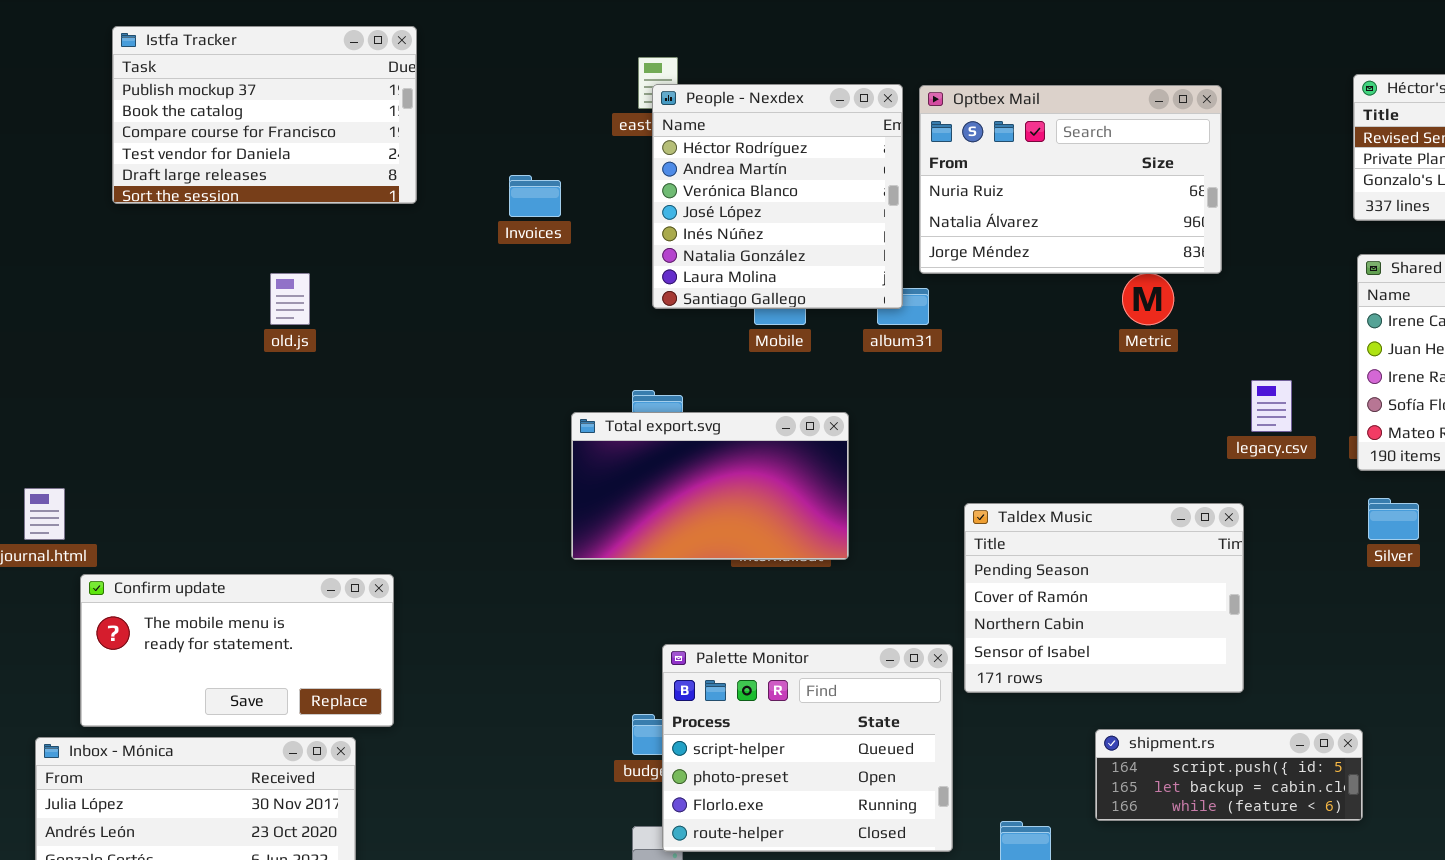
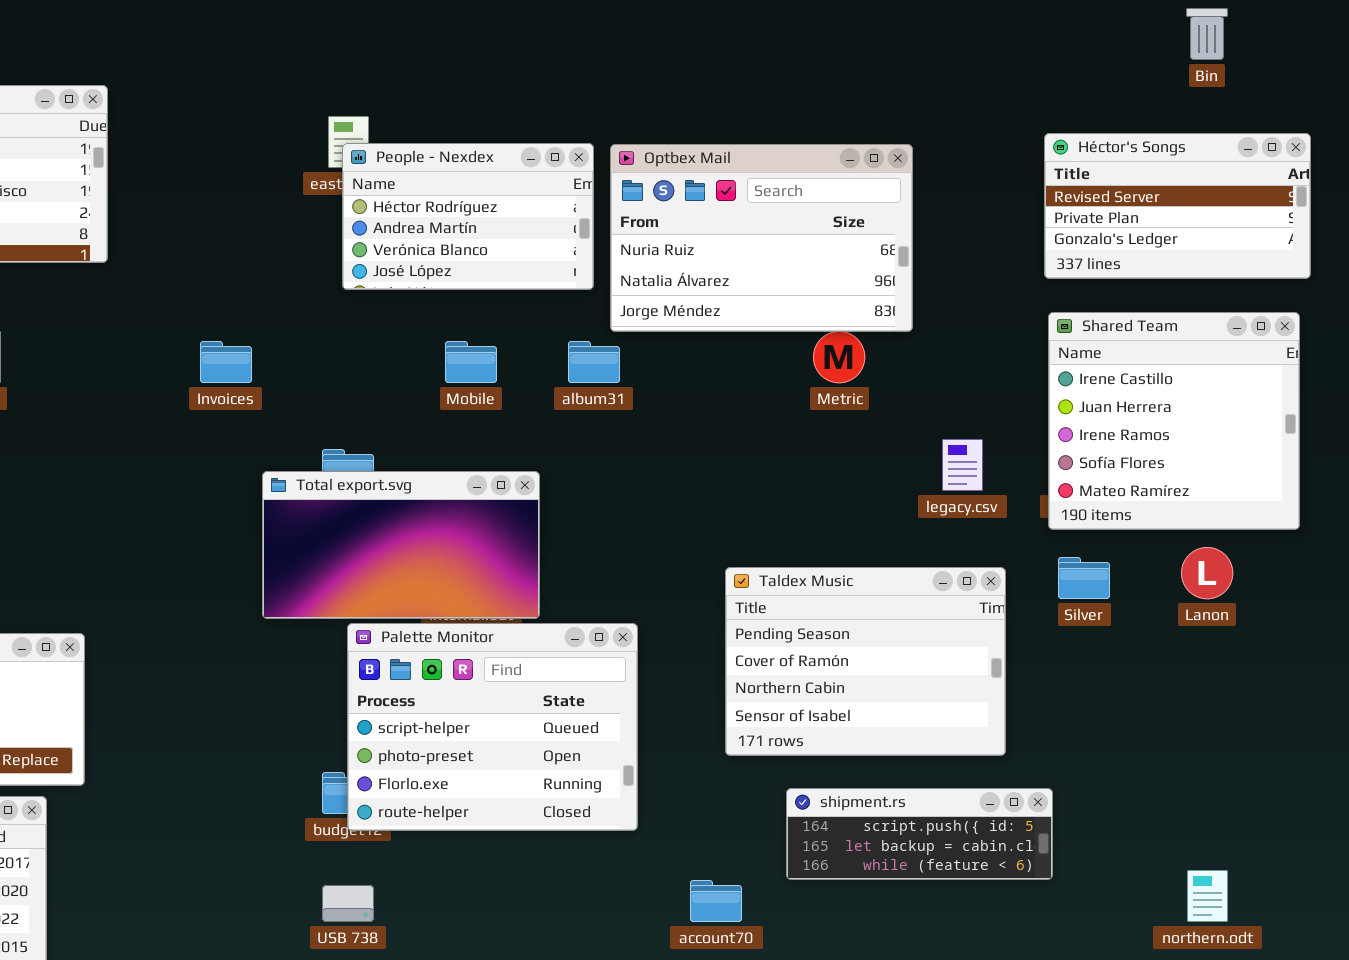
People - Nexdex: [652,84,903,309] -> [342,143,594,290], resized
Invoices: [509,175,561,217] -> [200,341,252,383], moved
Taldex Music: [964,503,1244,693] -> [725,567,1006,756], moved
Palette Monitor: [662,644,953,852] -> [347,623,638,831], moved

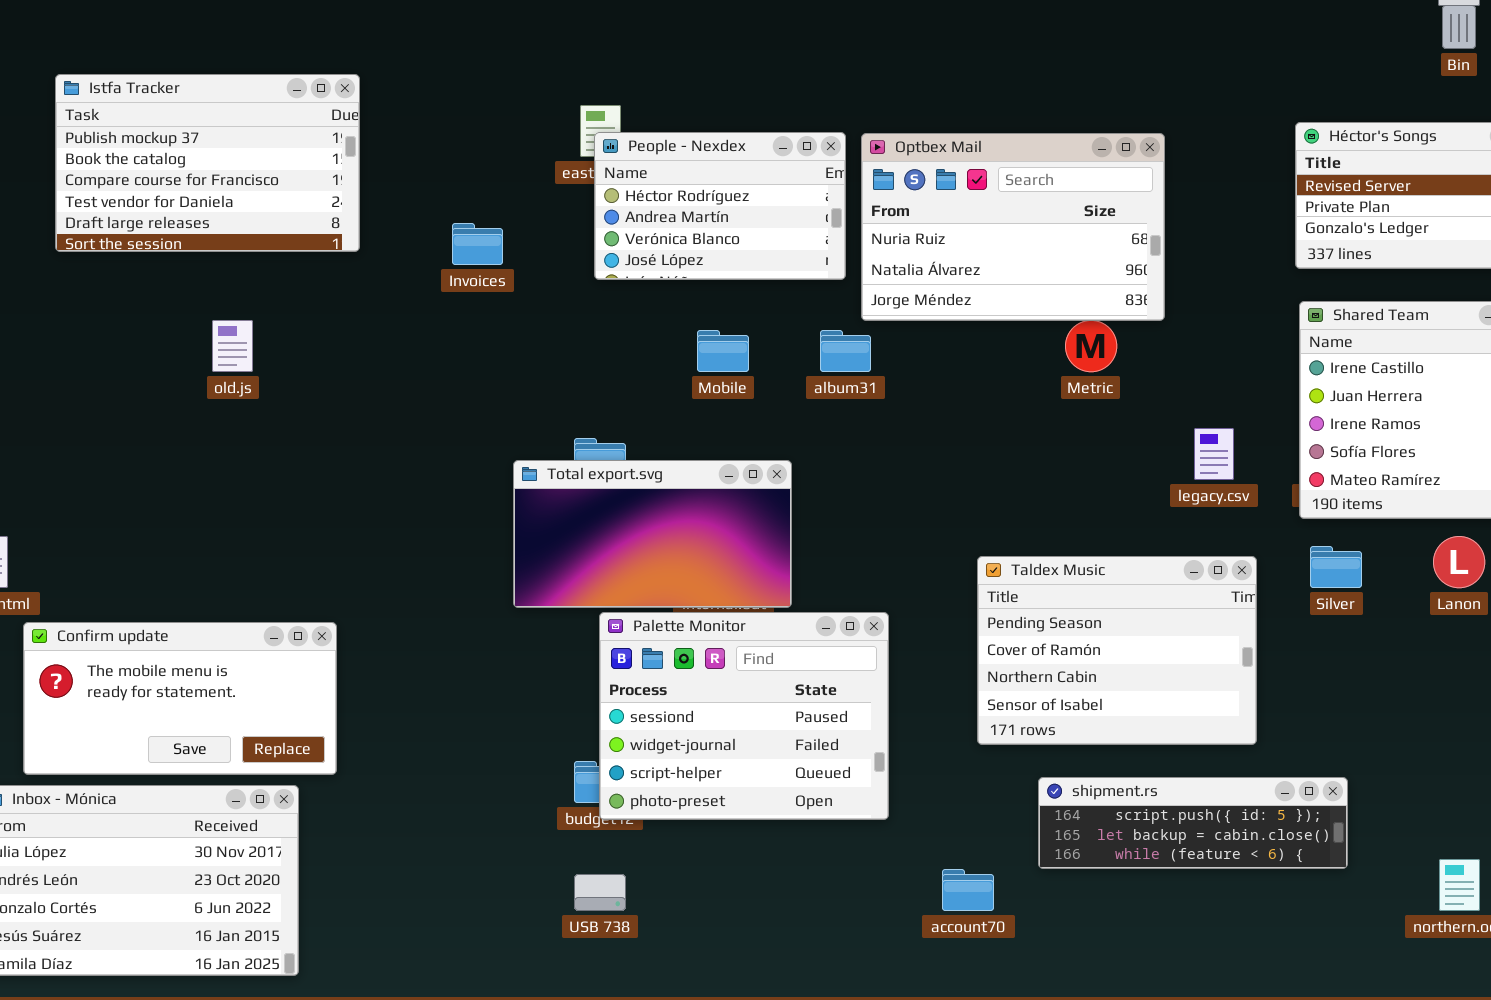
Invoices: [200,341,252,383] -> [452,223,503,265], moved
Palette Monitor: [347,623,638,831] -> [599,612,889,820], scrolled up 2 rows
shipment.rs: [786,788,1053,880] -> [1038,777,1348,869], resized

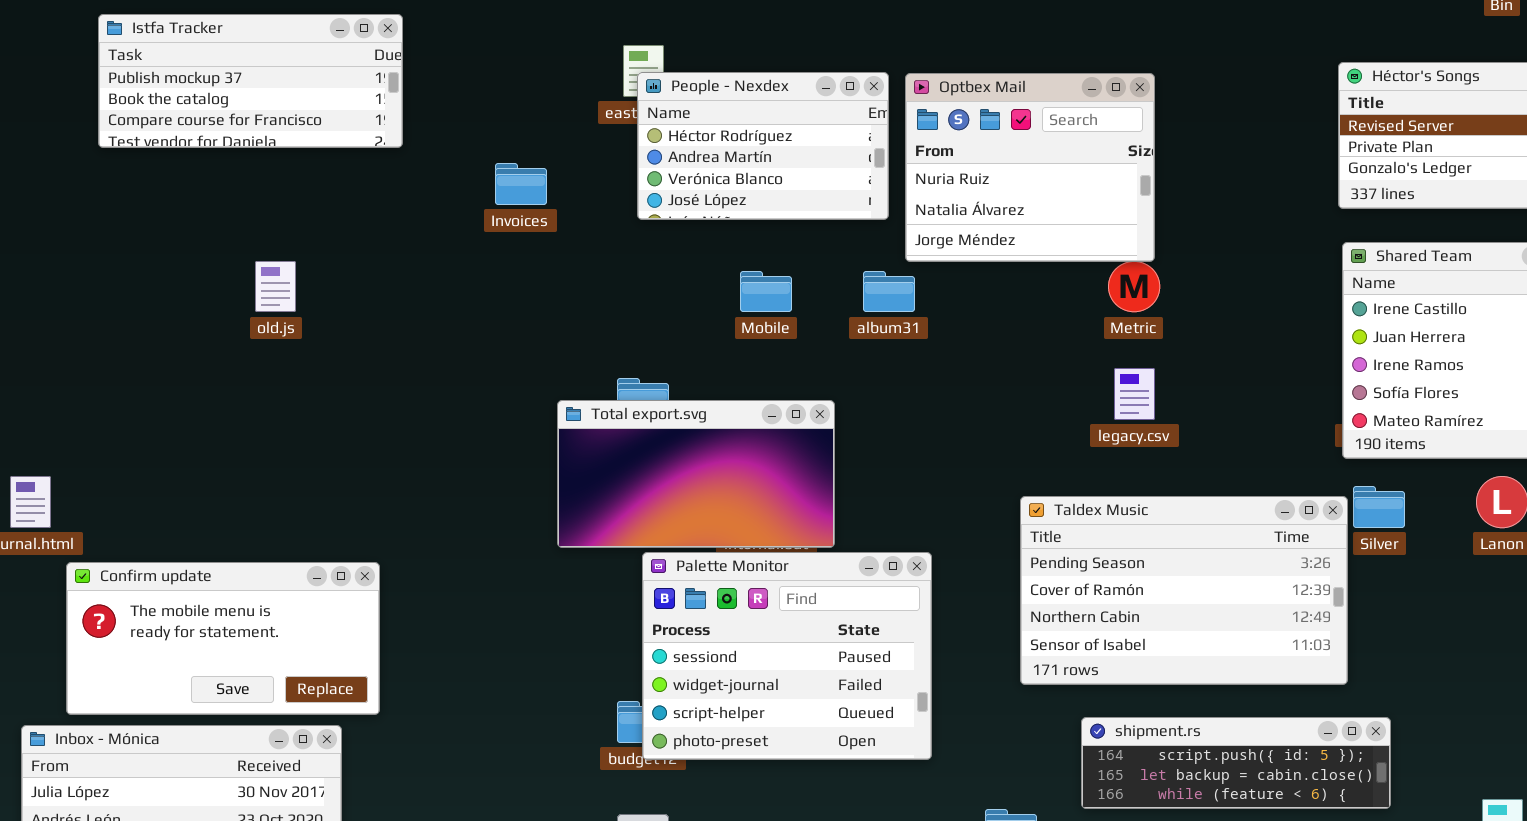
Istfa Tracker: [55,74,360,252] -> [98,14,403,148], resized
Optbex Mail: [861,133,1165,321] -> [905,73,1155,262], resized
legacy.csv: [1194,428,1234,480] -> [1114,368,1155,420], moved
Taldex Music: [977,556,1257,745] -> [1020,496,1348,685], resized

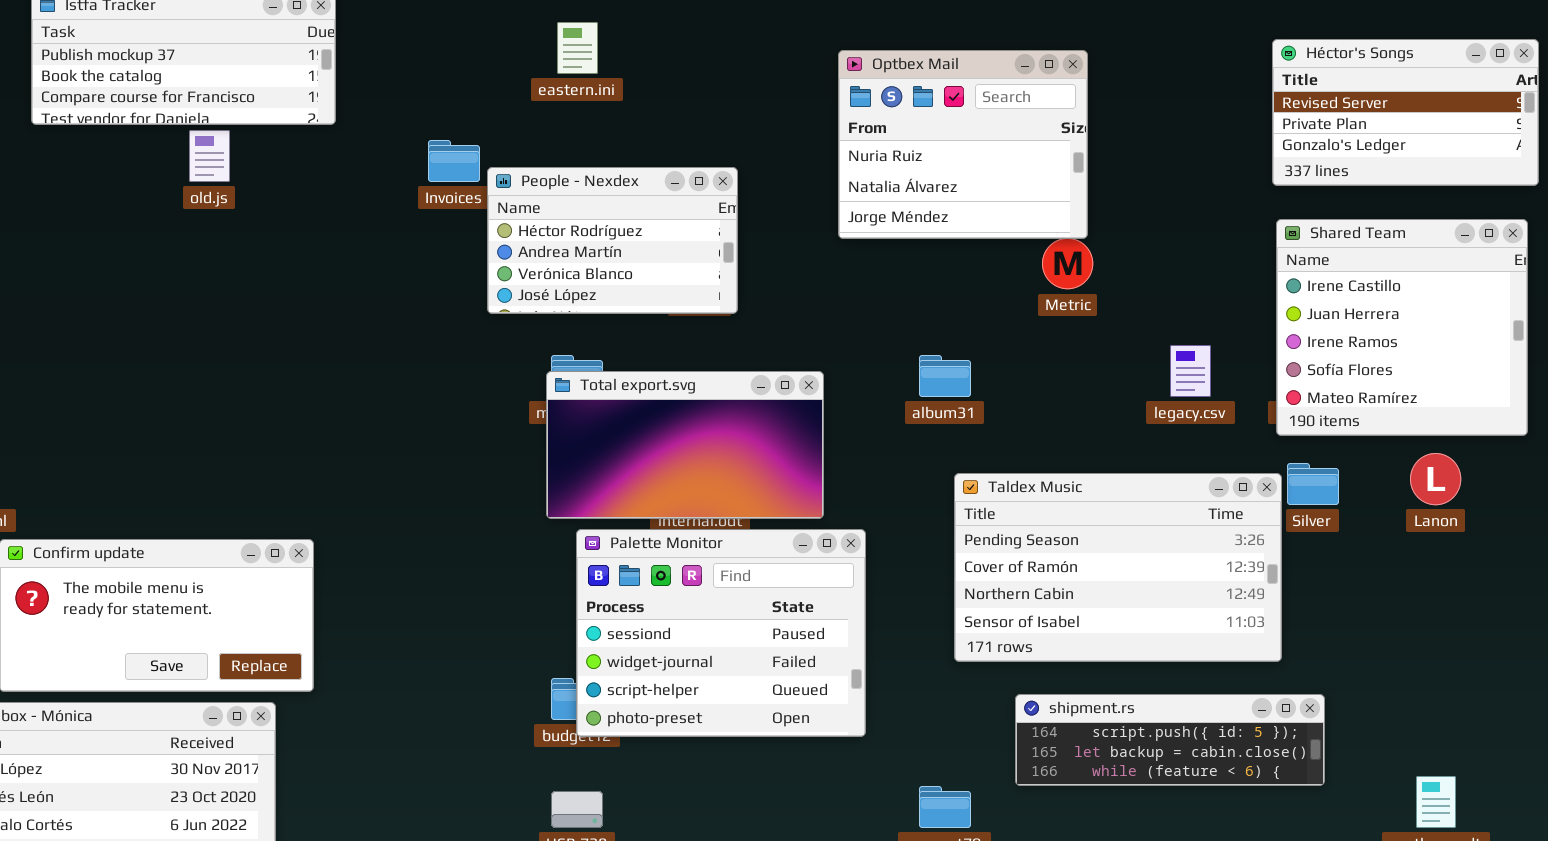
People - Nexdex: [637,72,889,220] -> [487,167,738,314], moved
old.js: [255,261,296,312] -> [189,130,230,182], moved
album31: [863,271,915,312] -> [919,355,971,397], moved
legacy.csv: [1114,368,1155,420] -> [1170,345,1211,397], moved
Total export.svg: [557,400,835,548] -> [546,371,824,519], moved

